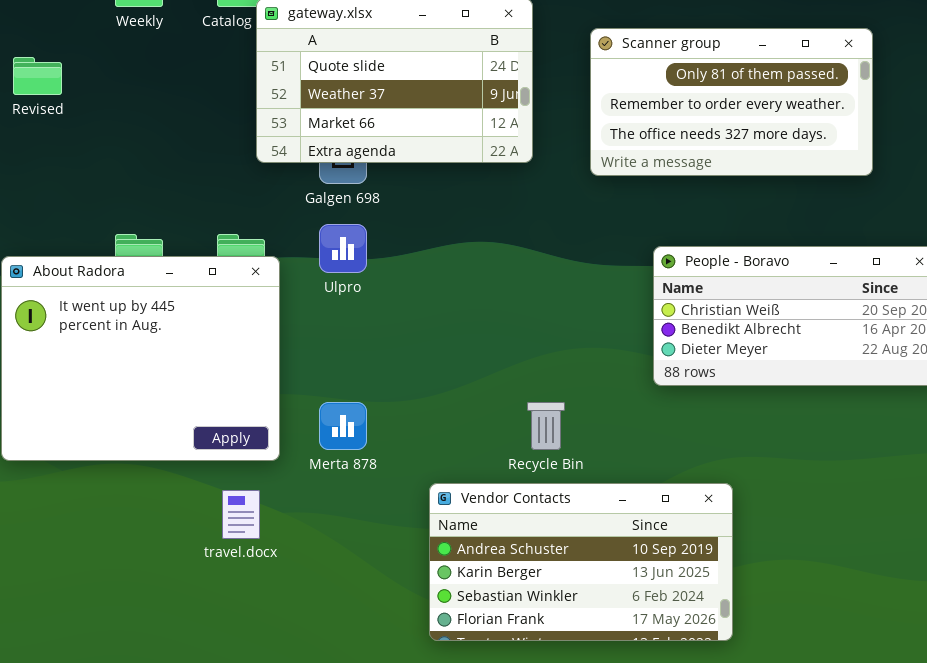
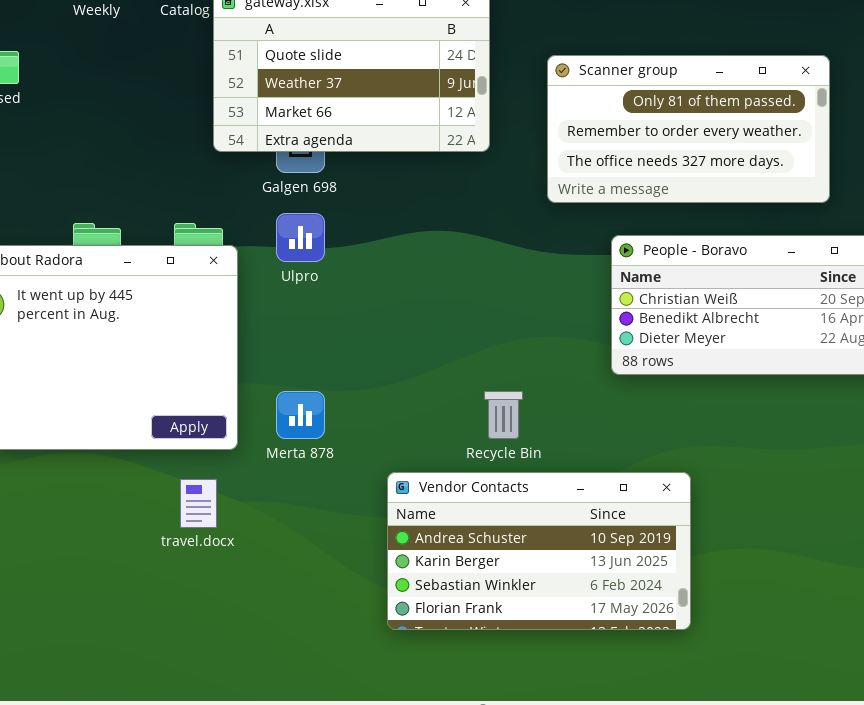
Scanner group: [590,28,873,176] -> [547,55,830,203], moved

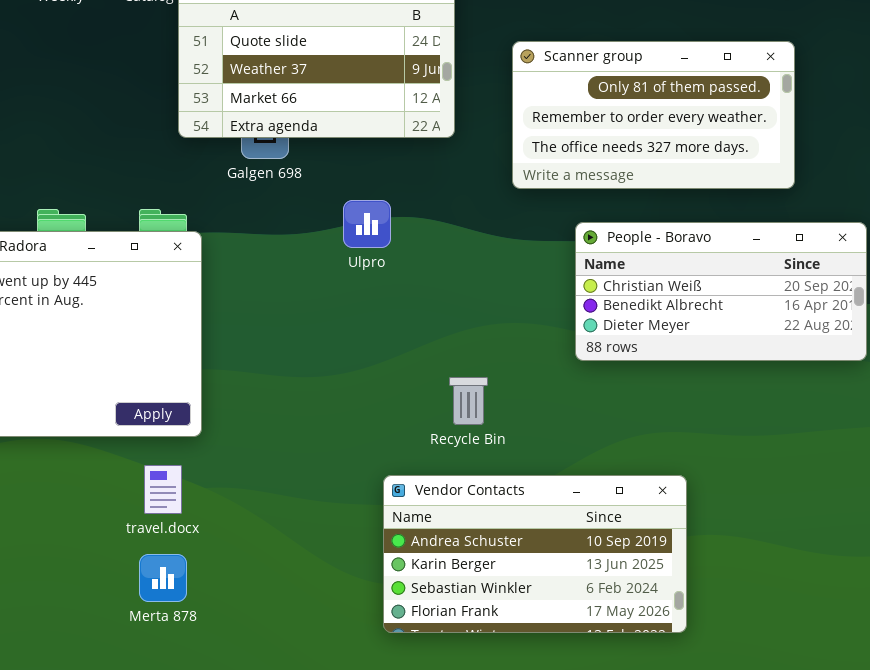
Ulpro: [276,213,325,262] -> [343,200,391,248], moved
Merta 878: [276,391,325,439] -> [139,554,187,602], moved
Vendor Contacts: [387,472,691,630] -> [383,475,687,633], moved

